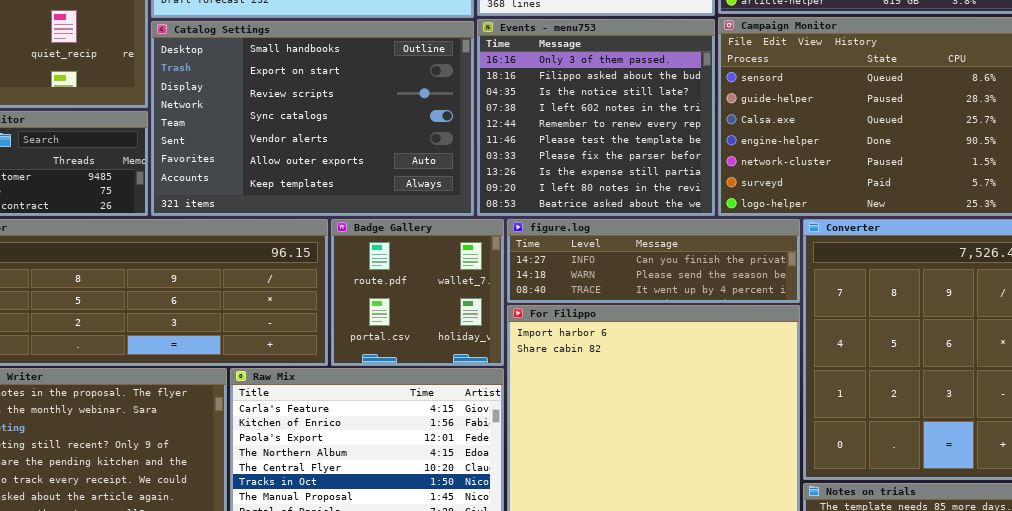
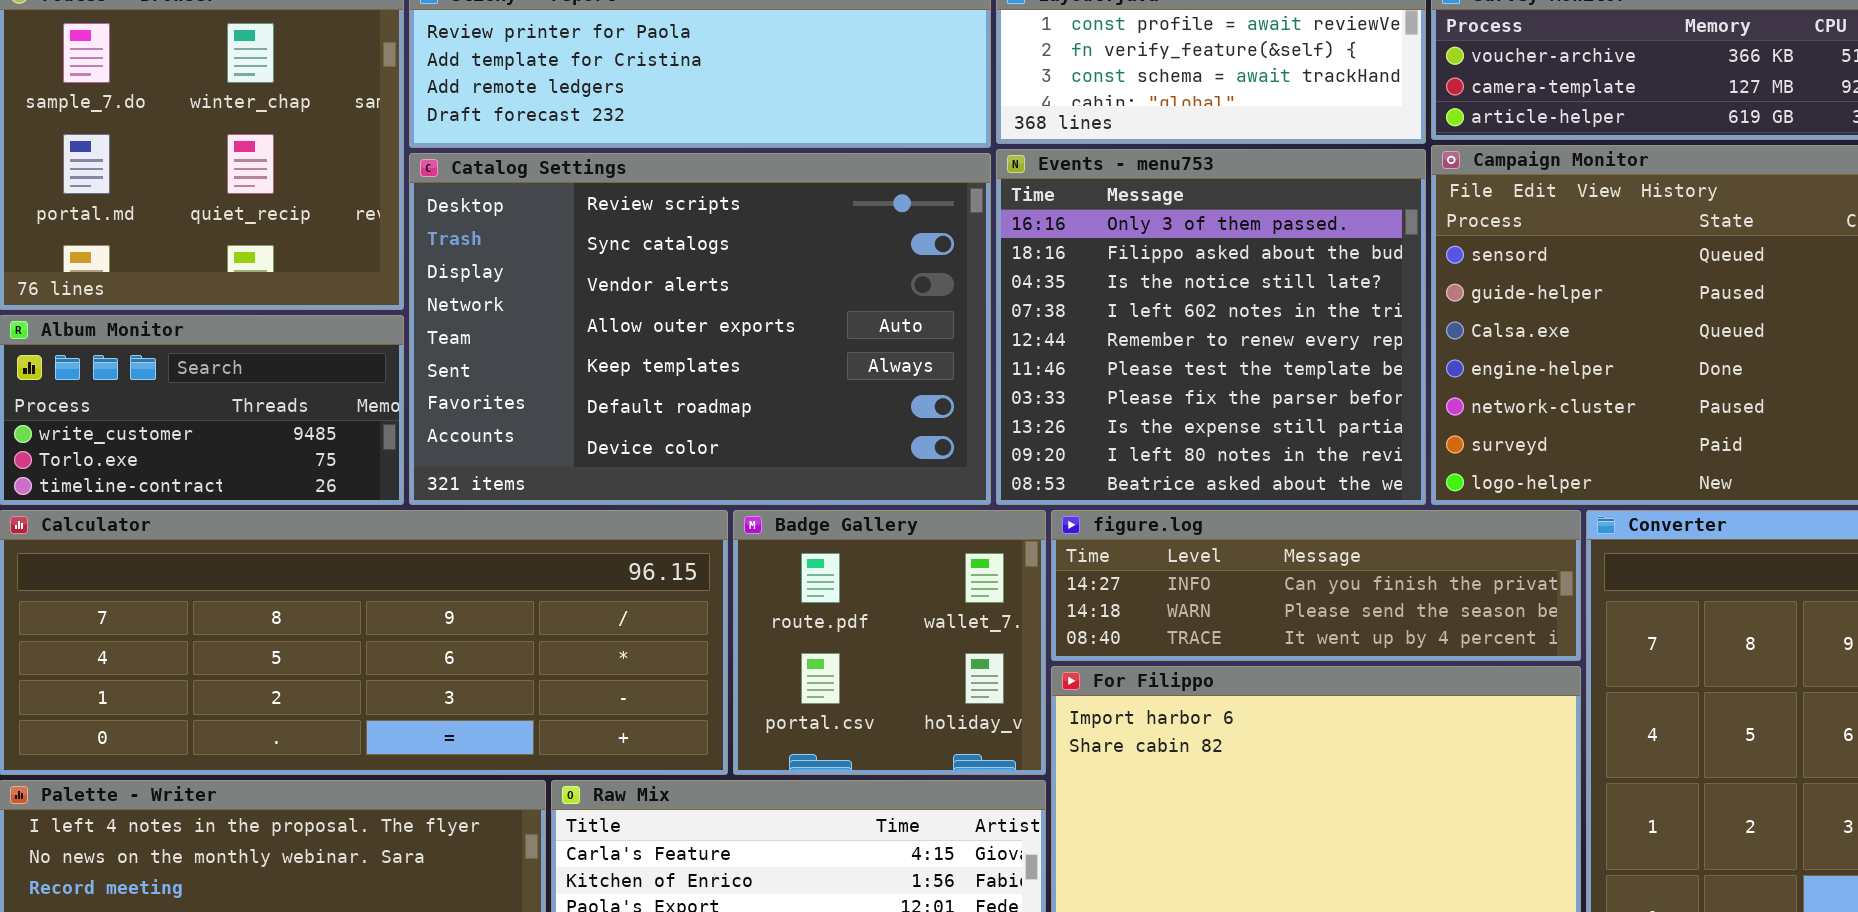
Catalog Settings: [151,21,474,216] -> [409,153,991,505], scrolled down 2 rows

